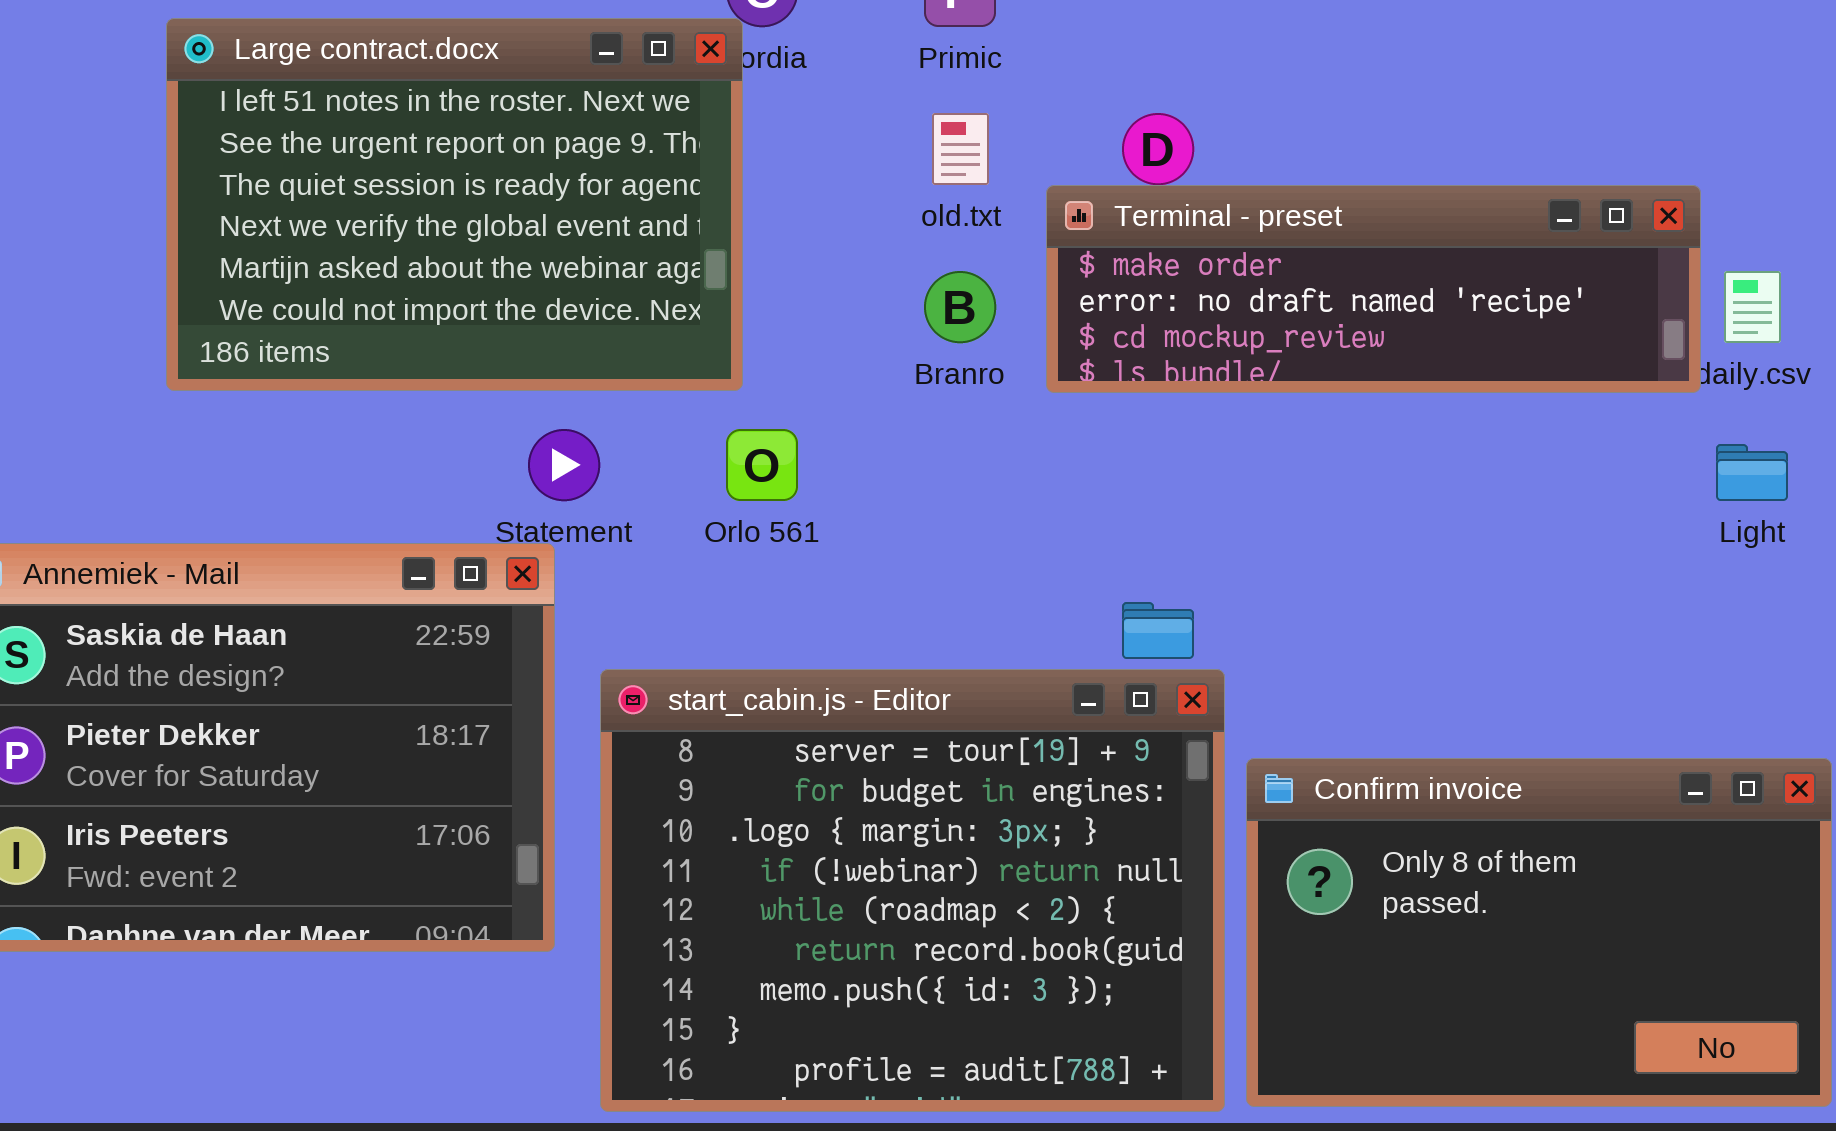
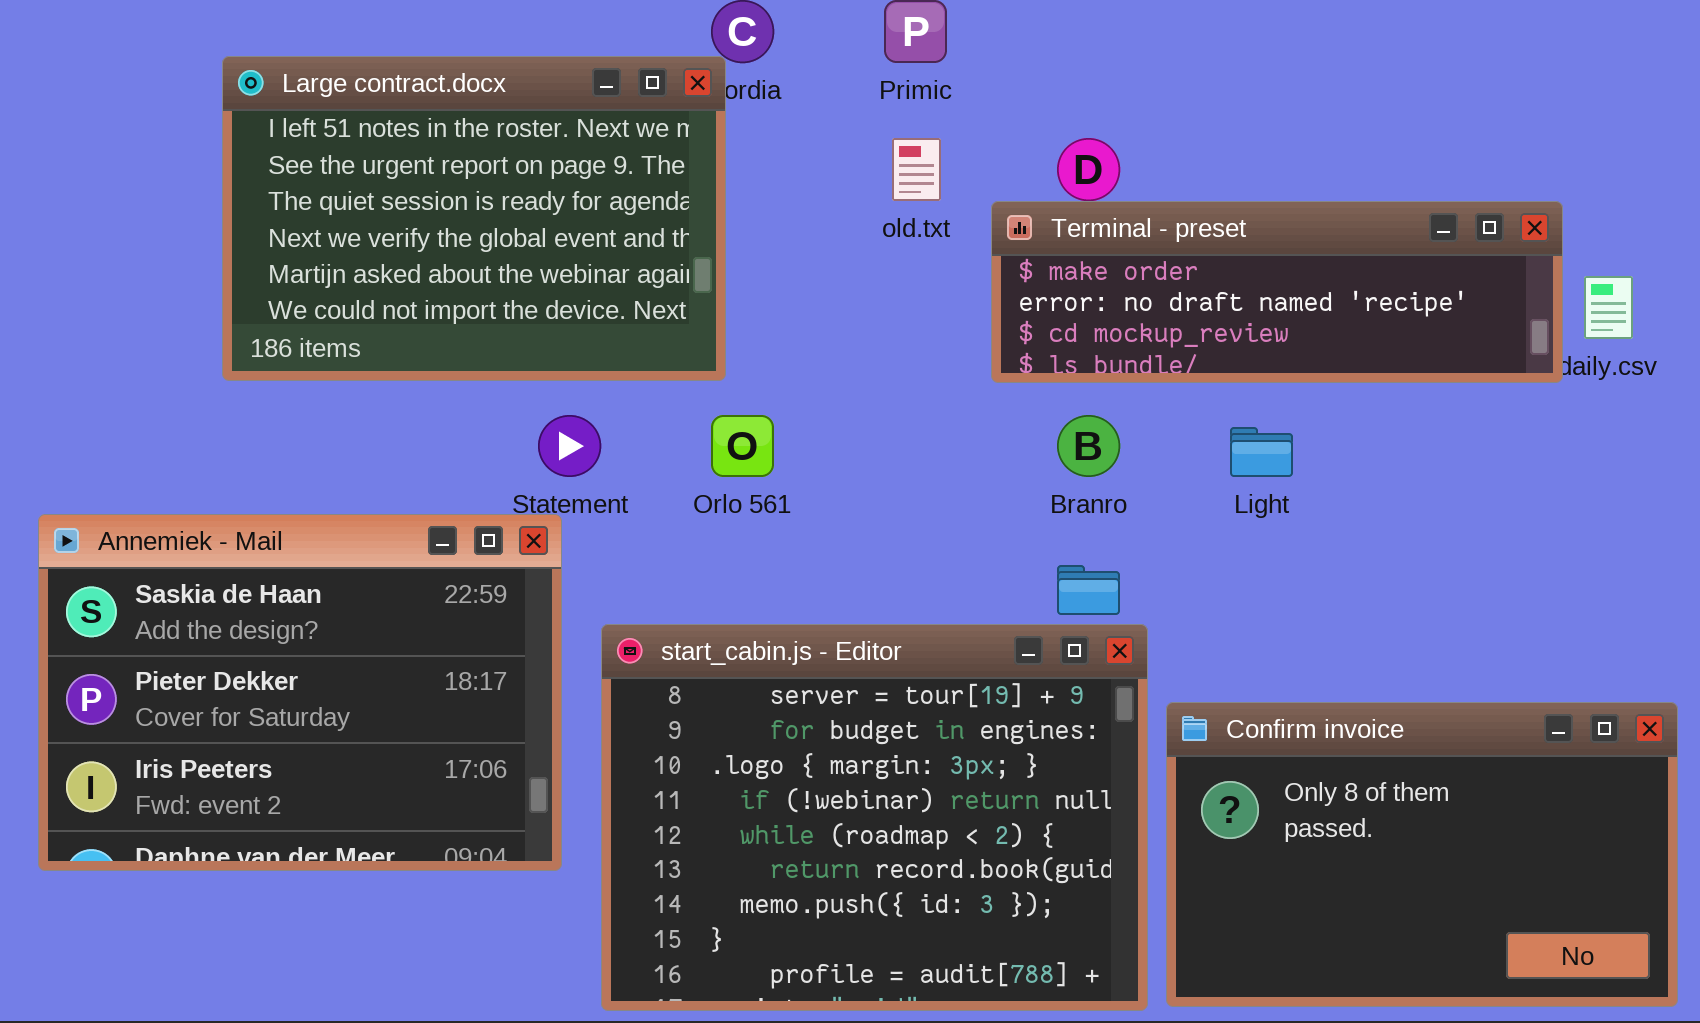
Branro: [924,271,996,343] -> [1057,415,1120,477], moved
Light: [1716,444,1788,501] -> [1230,427,1293,477], moved

